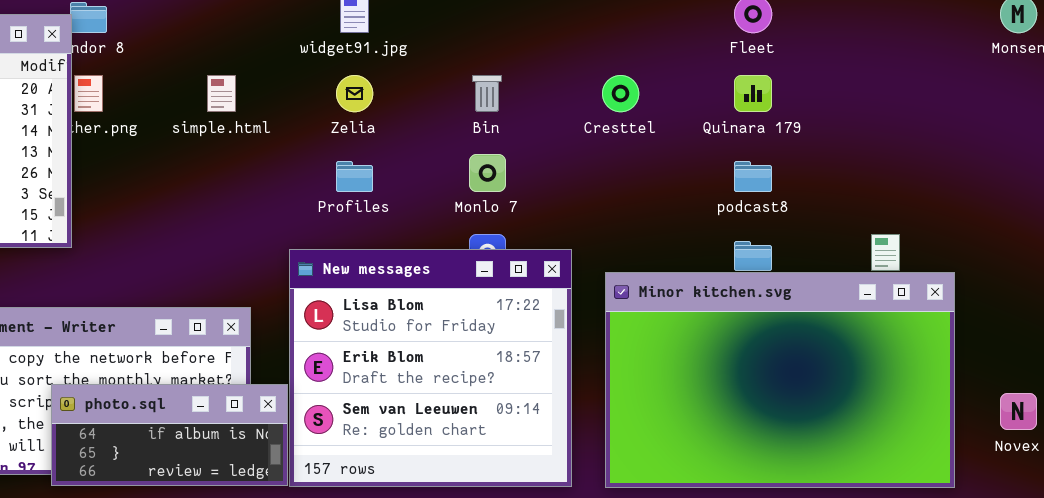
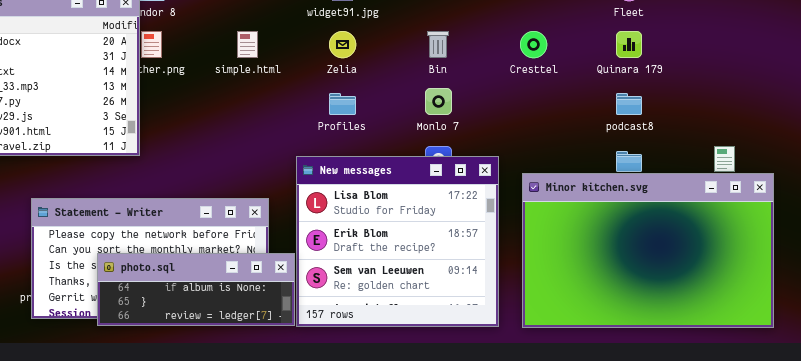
photo.sql: [51,384,288,486] -> [97,253,295,326], resized

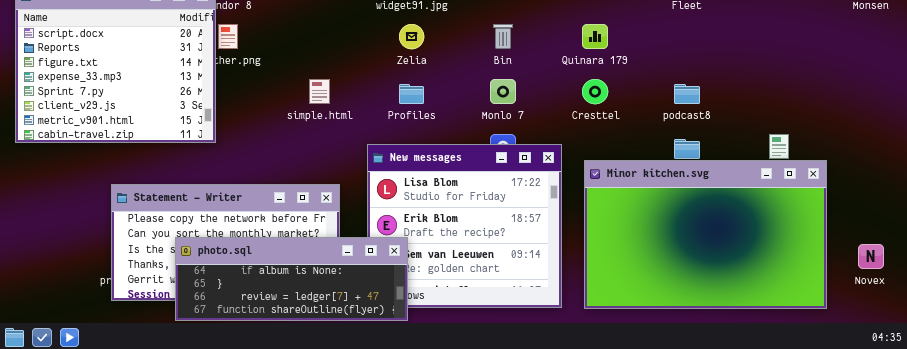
simple.html: [237,31,258,58] -> [309,79,330,104], moved
Cresttel: [520,31,547,58] -> [582,79,608,104], moved
Quinara 179: [616,31,642,58] -> [582,24,608,49], moved
photo.sql: [97,253,295,326] -> [175,237,408,321], resized

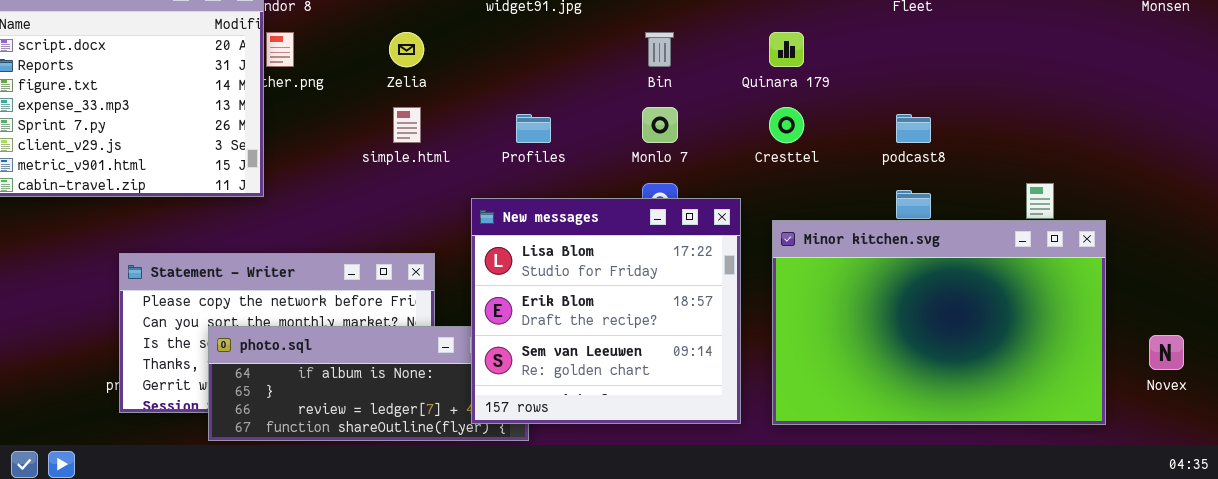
Zelia: [399,24,424,49] -> [389,32,424,67], moved
New messages: [367,144,562,308] -> [471,198,741,424], raised

